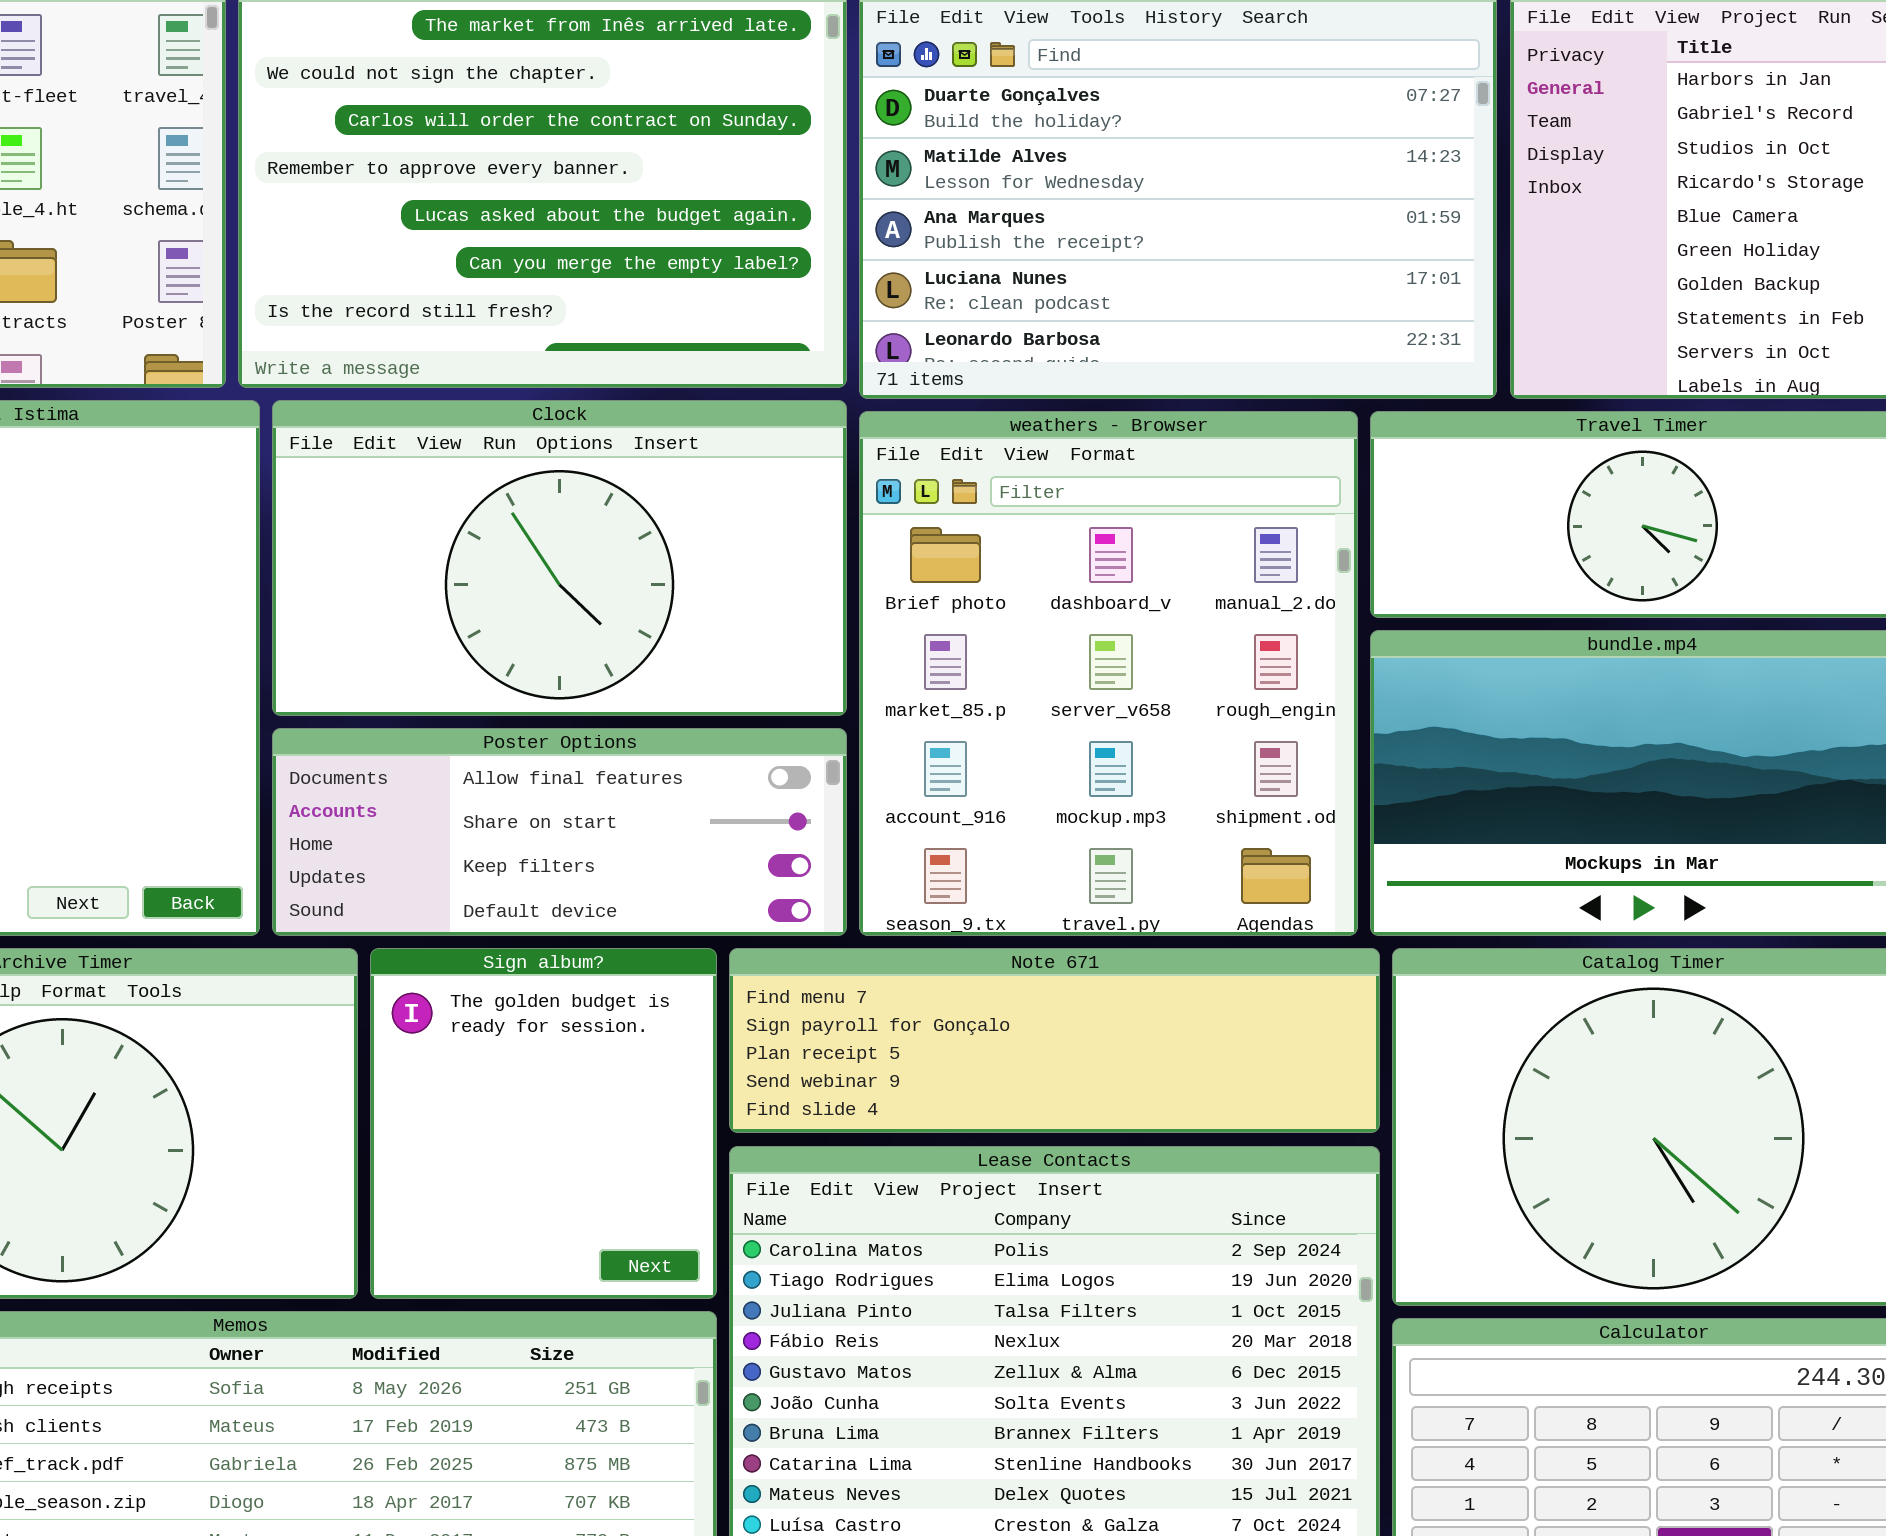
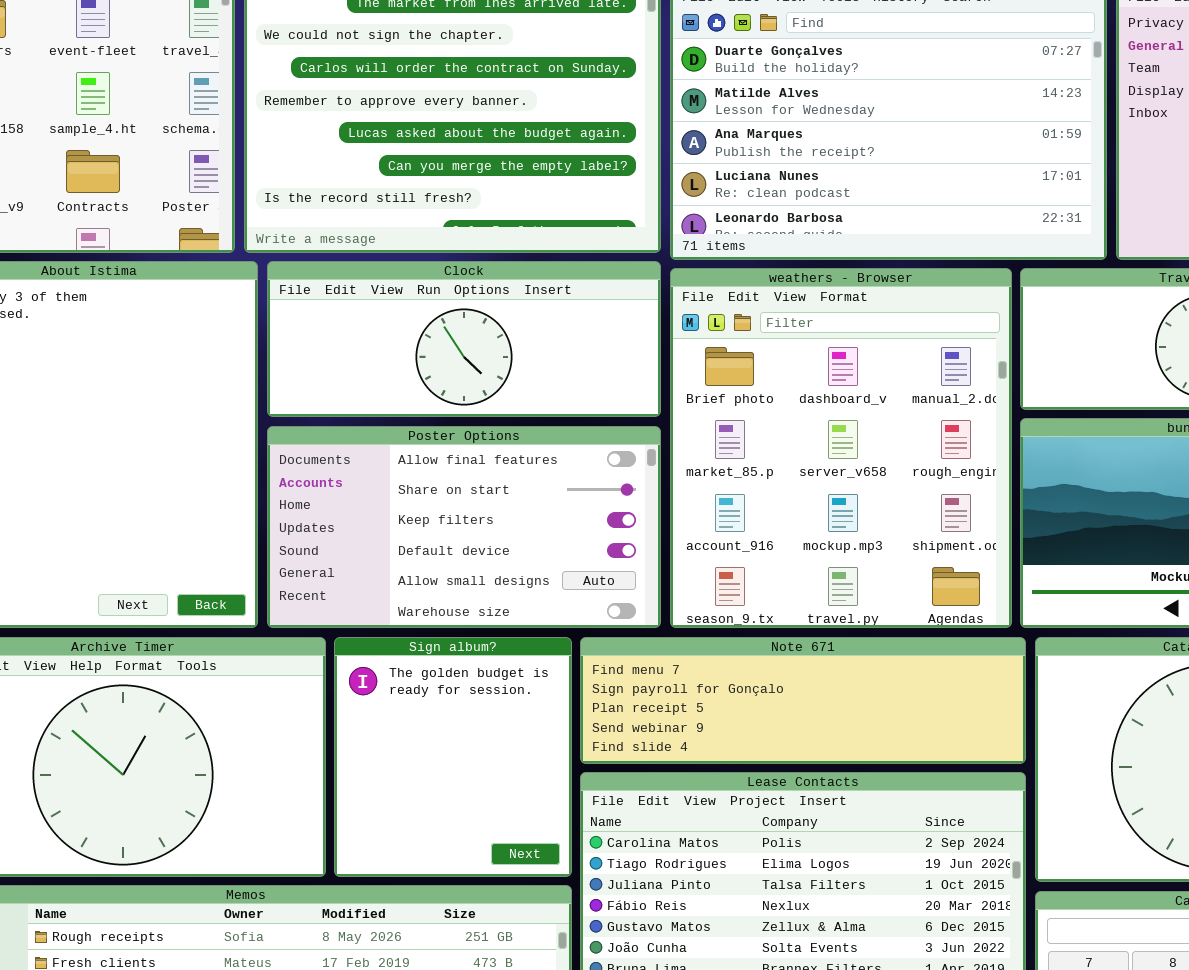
Clock: [272,400,847,716] -> [267,261,661,417], resized
Poster Options: [272,728,847,936] -> [267,426,661,628], resized

